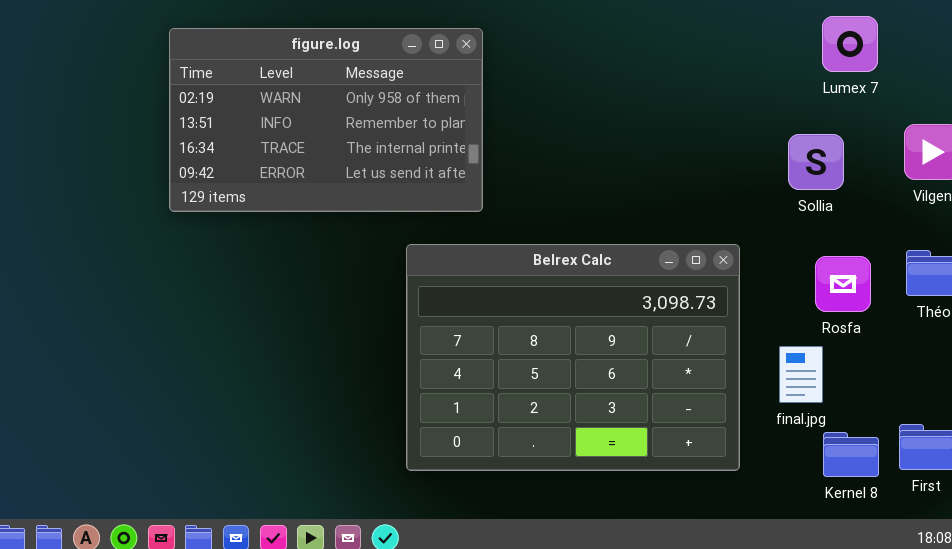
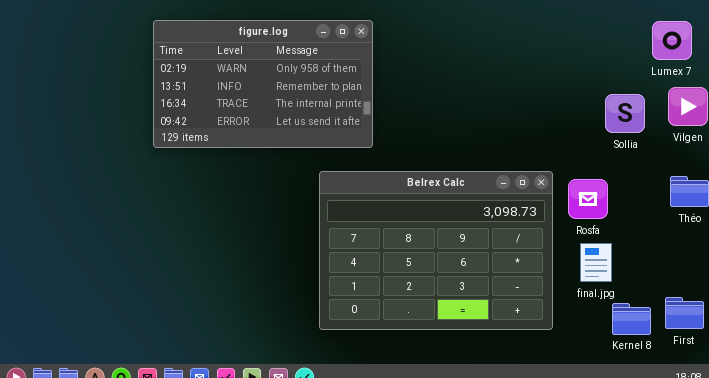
Lumex 7: [822,16,878,72] -> [652,21,692,60], moved
Sollia: [788,134,844,190] -> [605,94,645,133], moved
Rosfa: [815,256,871,312] -> [568,179,608,219], moved

